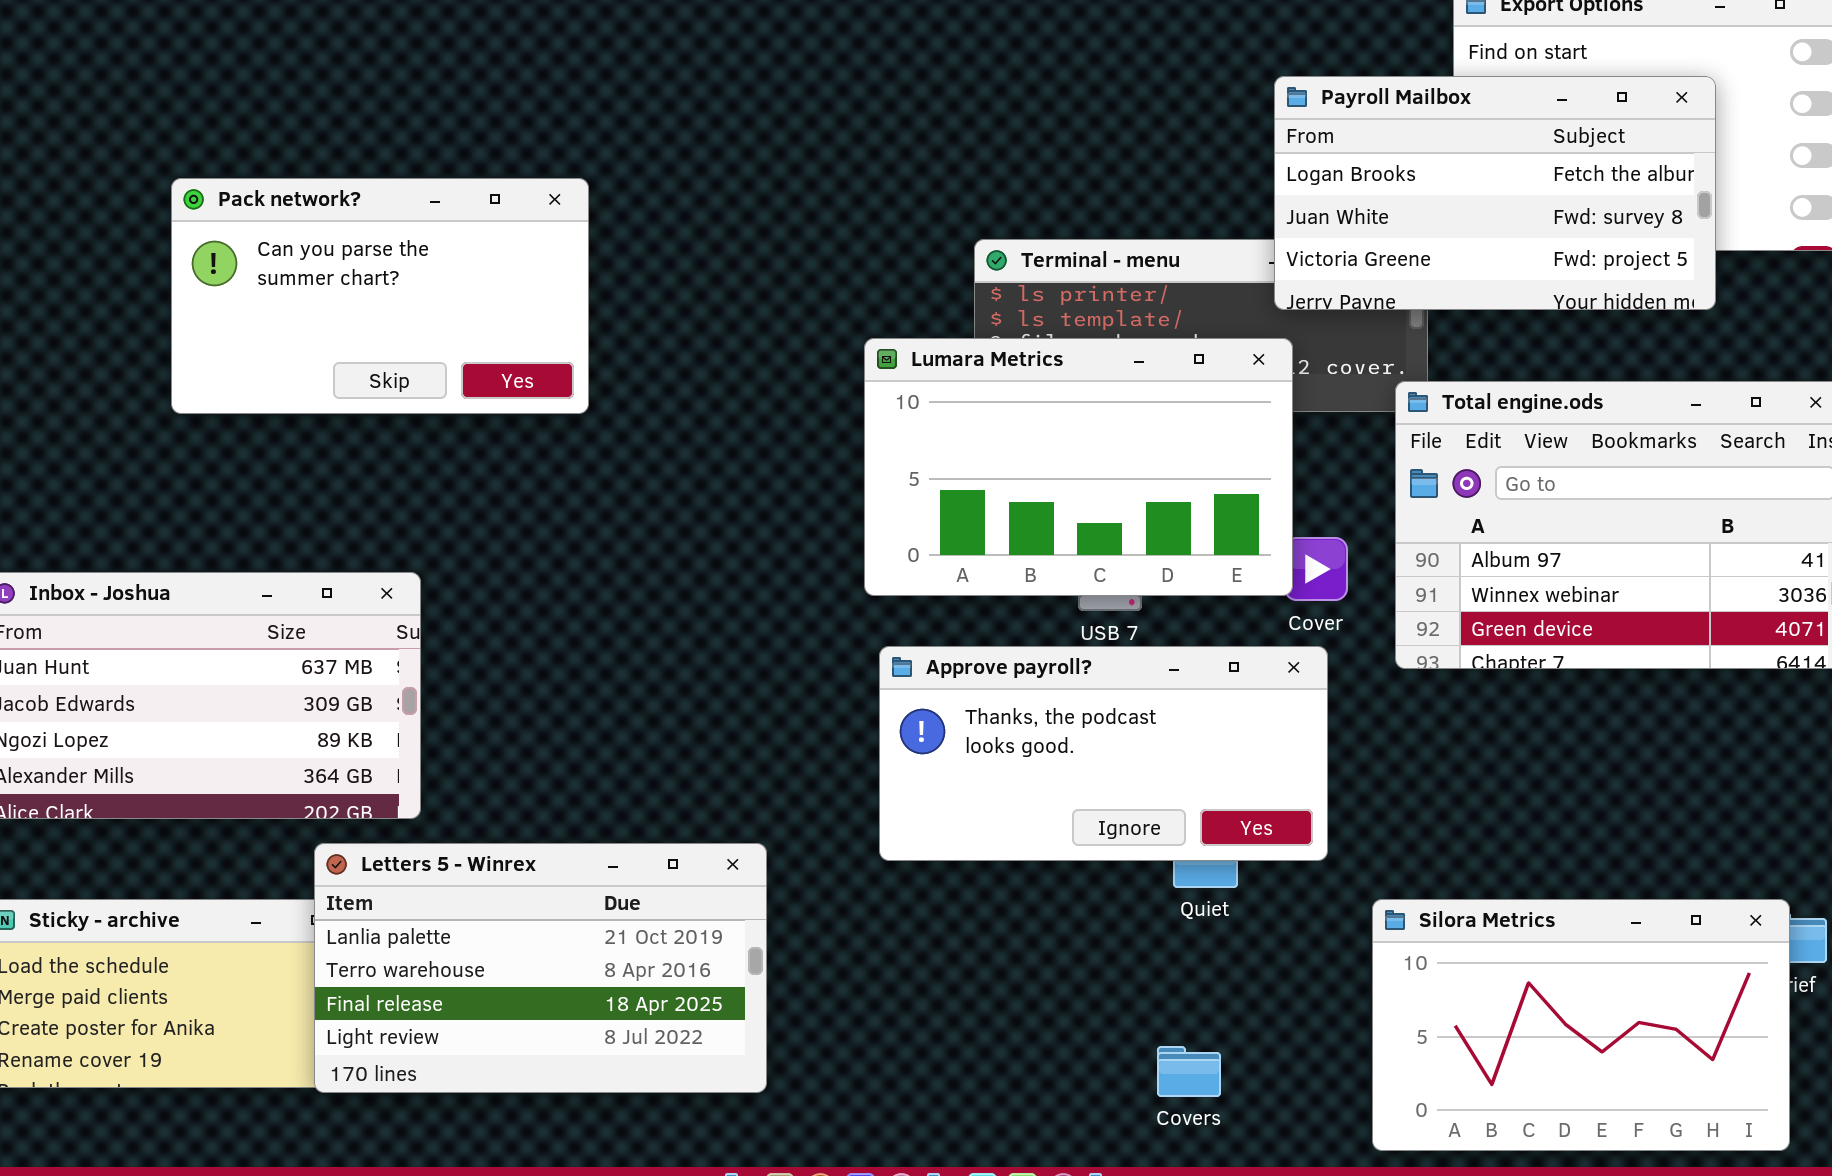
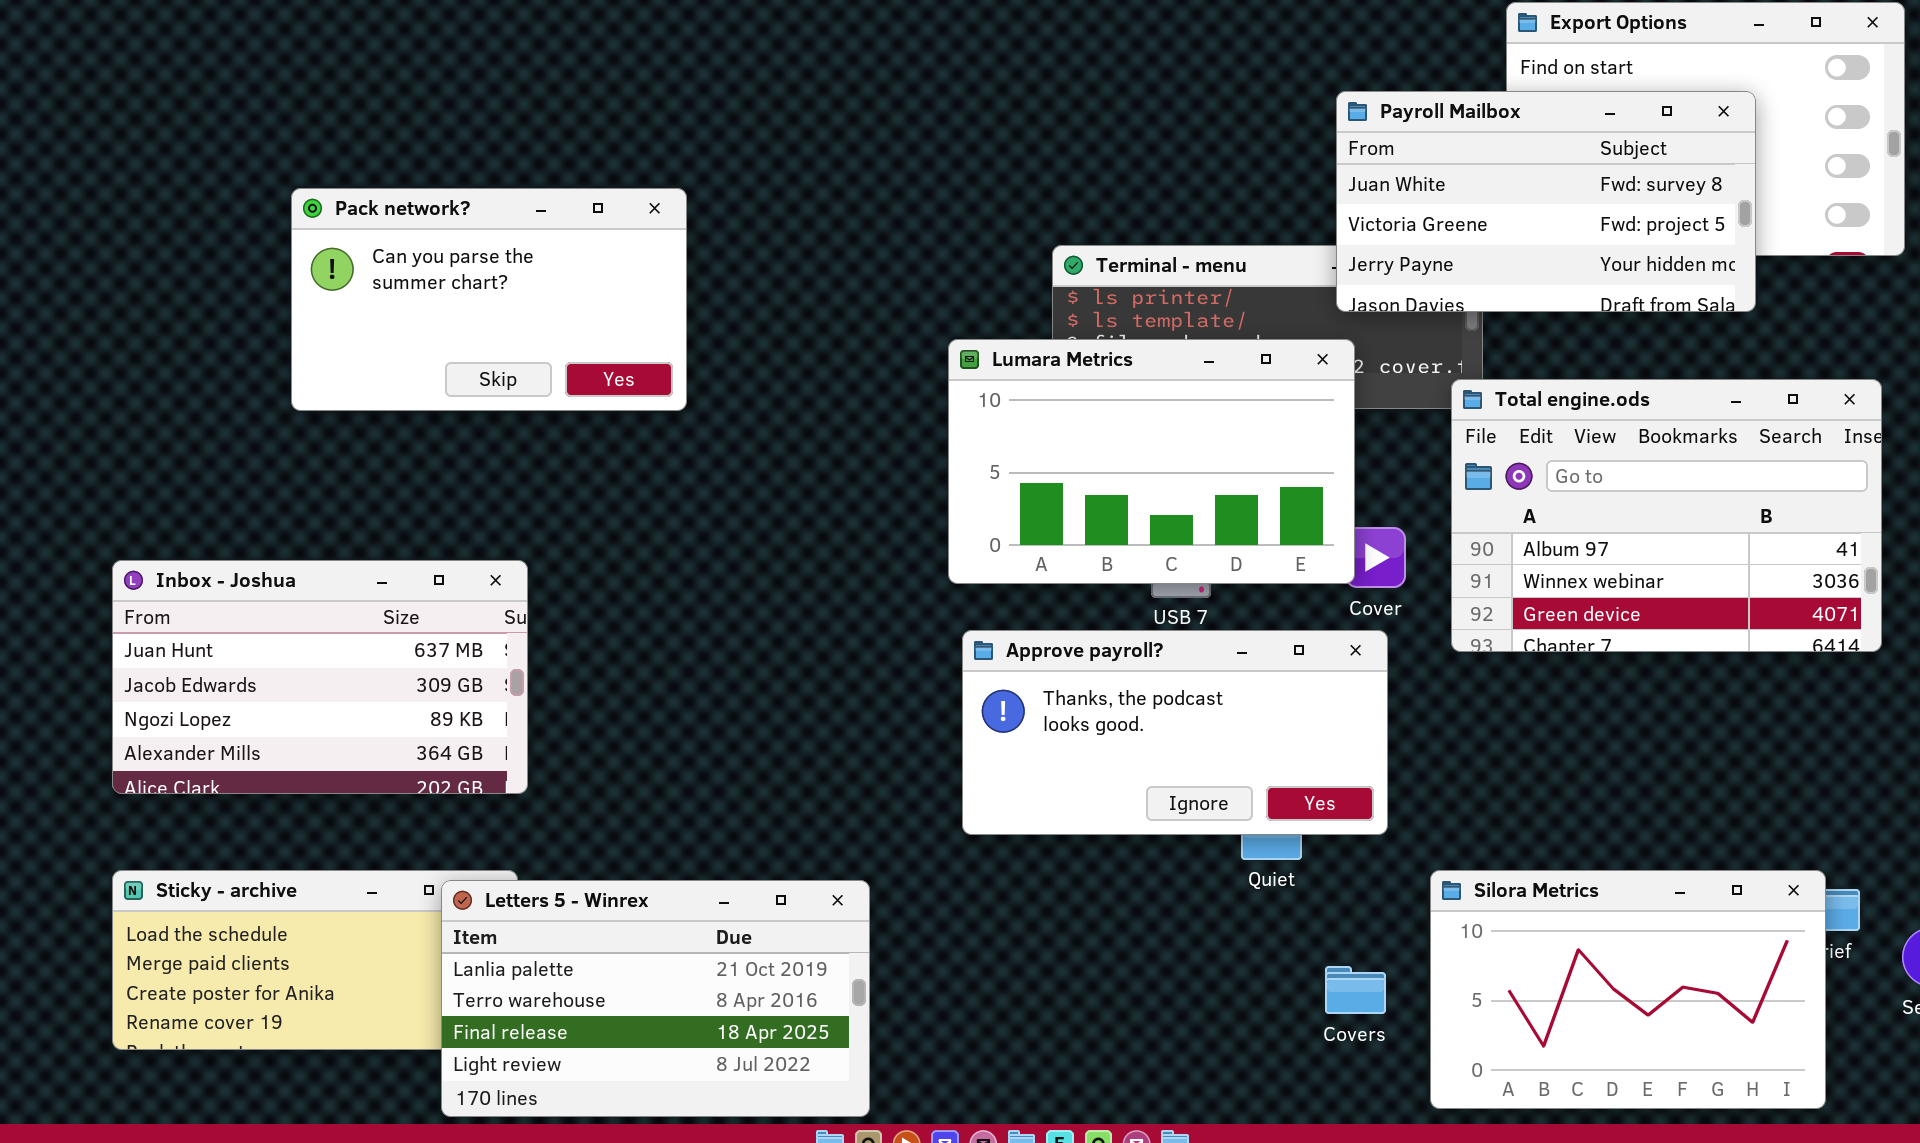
Payroll Mailbox: [1274,76,1716,310] -> [1336,91,1756,312], scrolled down 1 row
Letters 5 - Winrex: [314,843,767,1093] -> [441,880,870,1117], moved
Covers: [1157,1046,1221,1097] -> [1325,966,1386,1014], moved

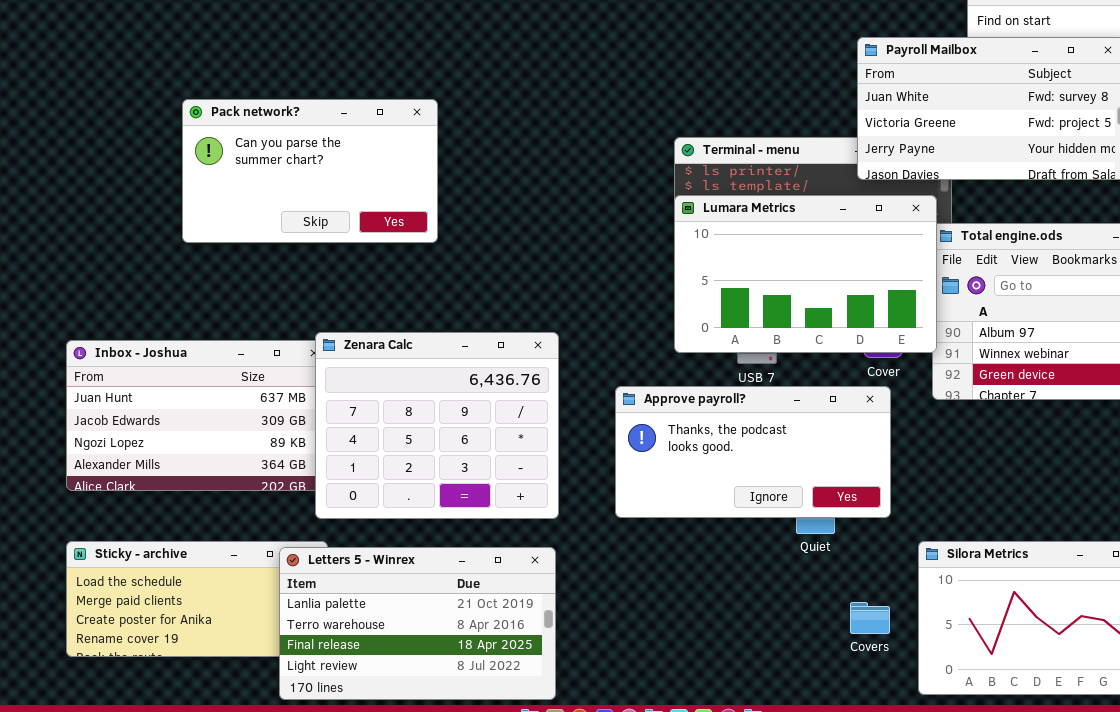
Lumara Metrics: [948,339,1355,584] -> [674,195,937,353], moved
Zenara Calc: none -> [315,332,559,519], opened

